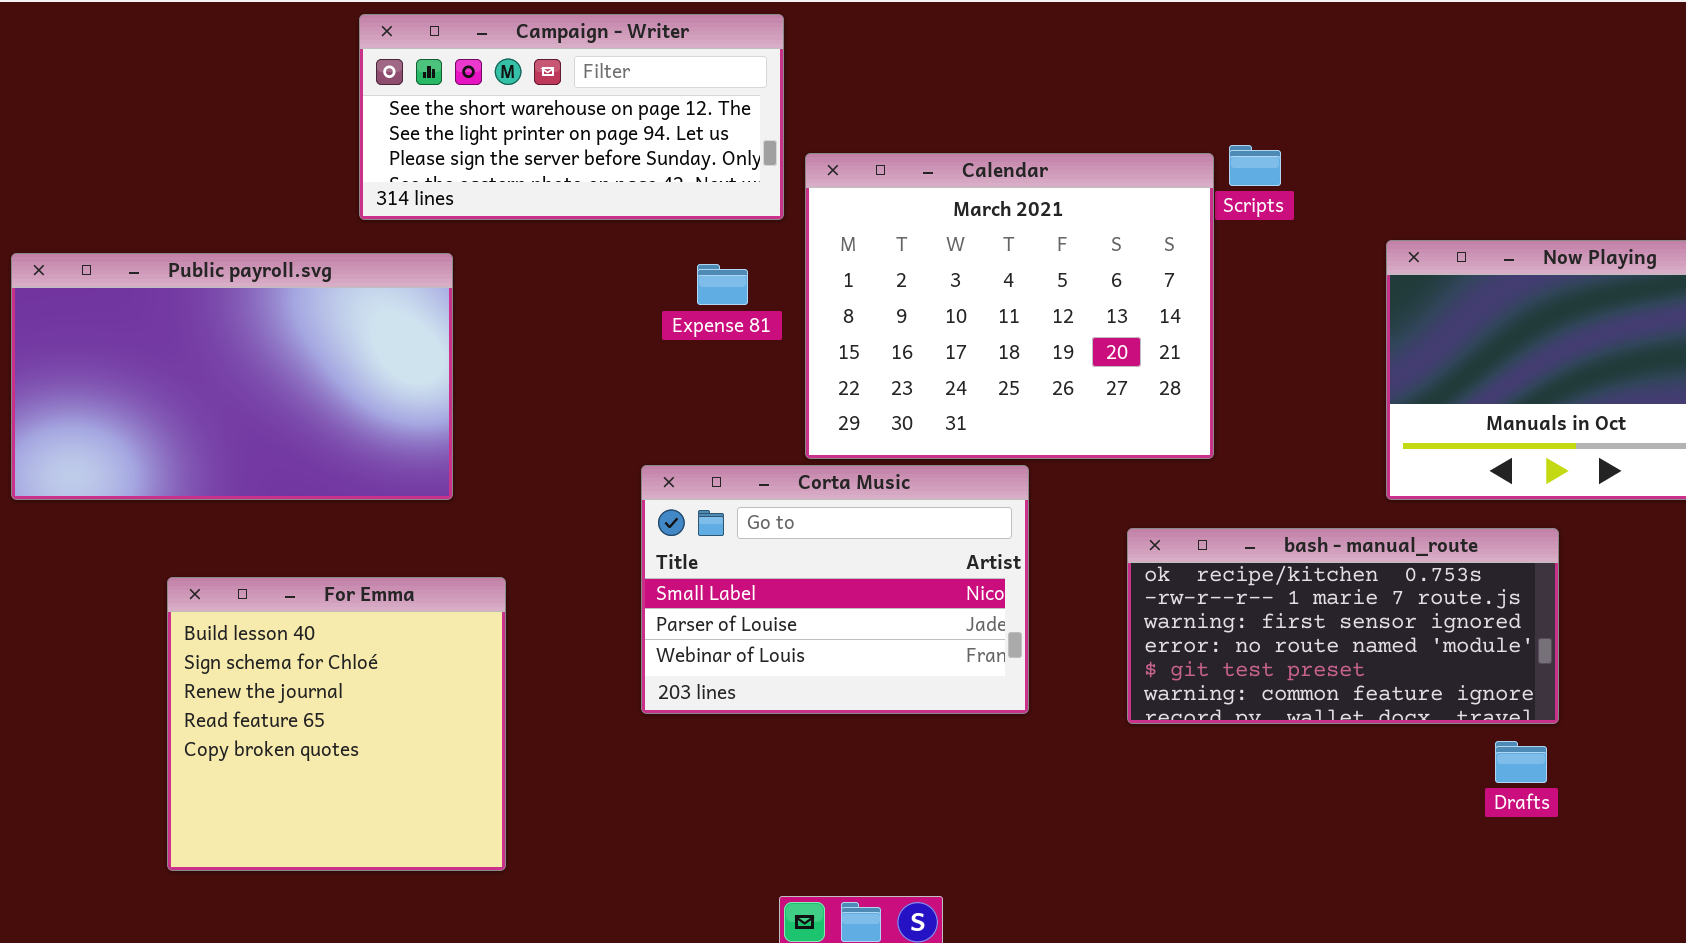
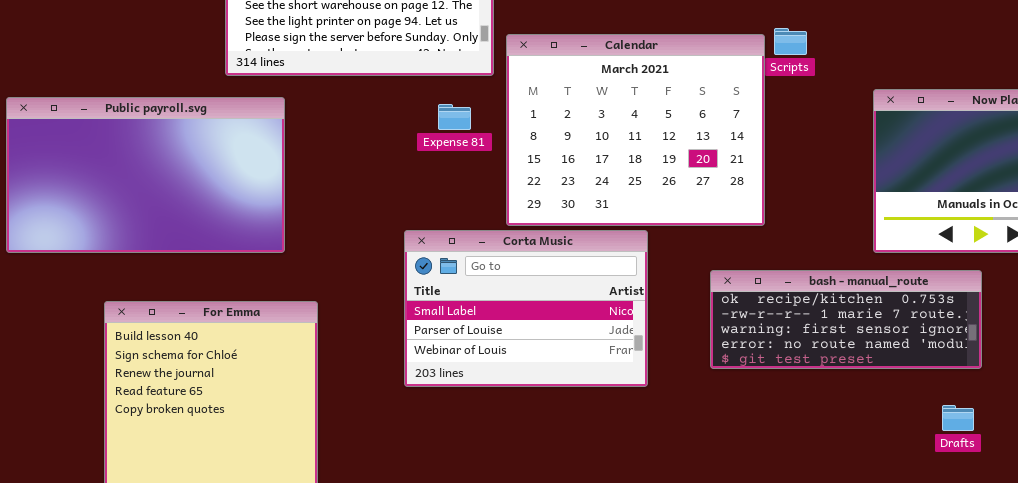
bash - manual_route: [1127,528,1559,724] -> [710,270,982,369], resized

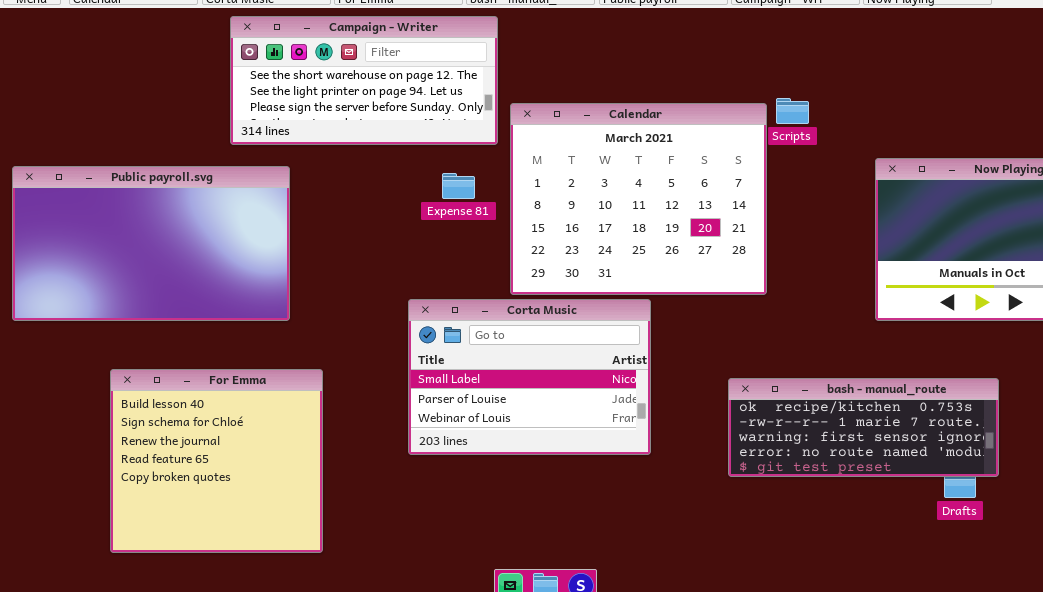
bash - manual_route: [710,270,982,369] -> [728,378,999,477], moved

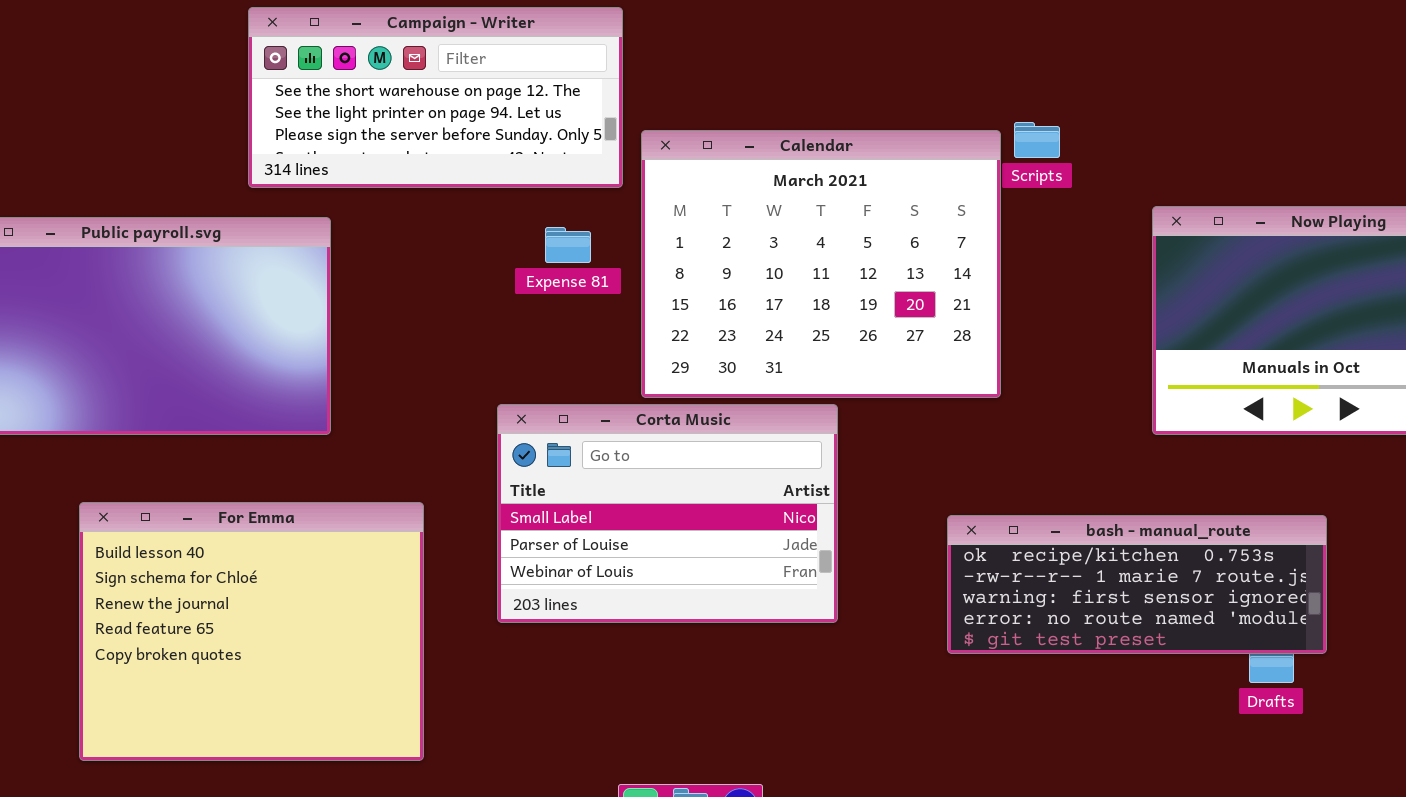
For Emma: [110,369,323,553] -> [79,502,424,761], resized

